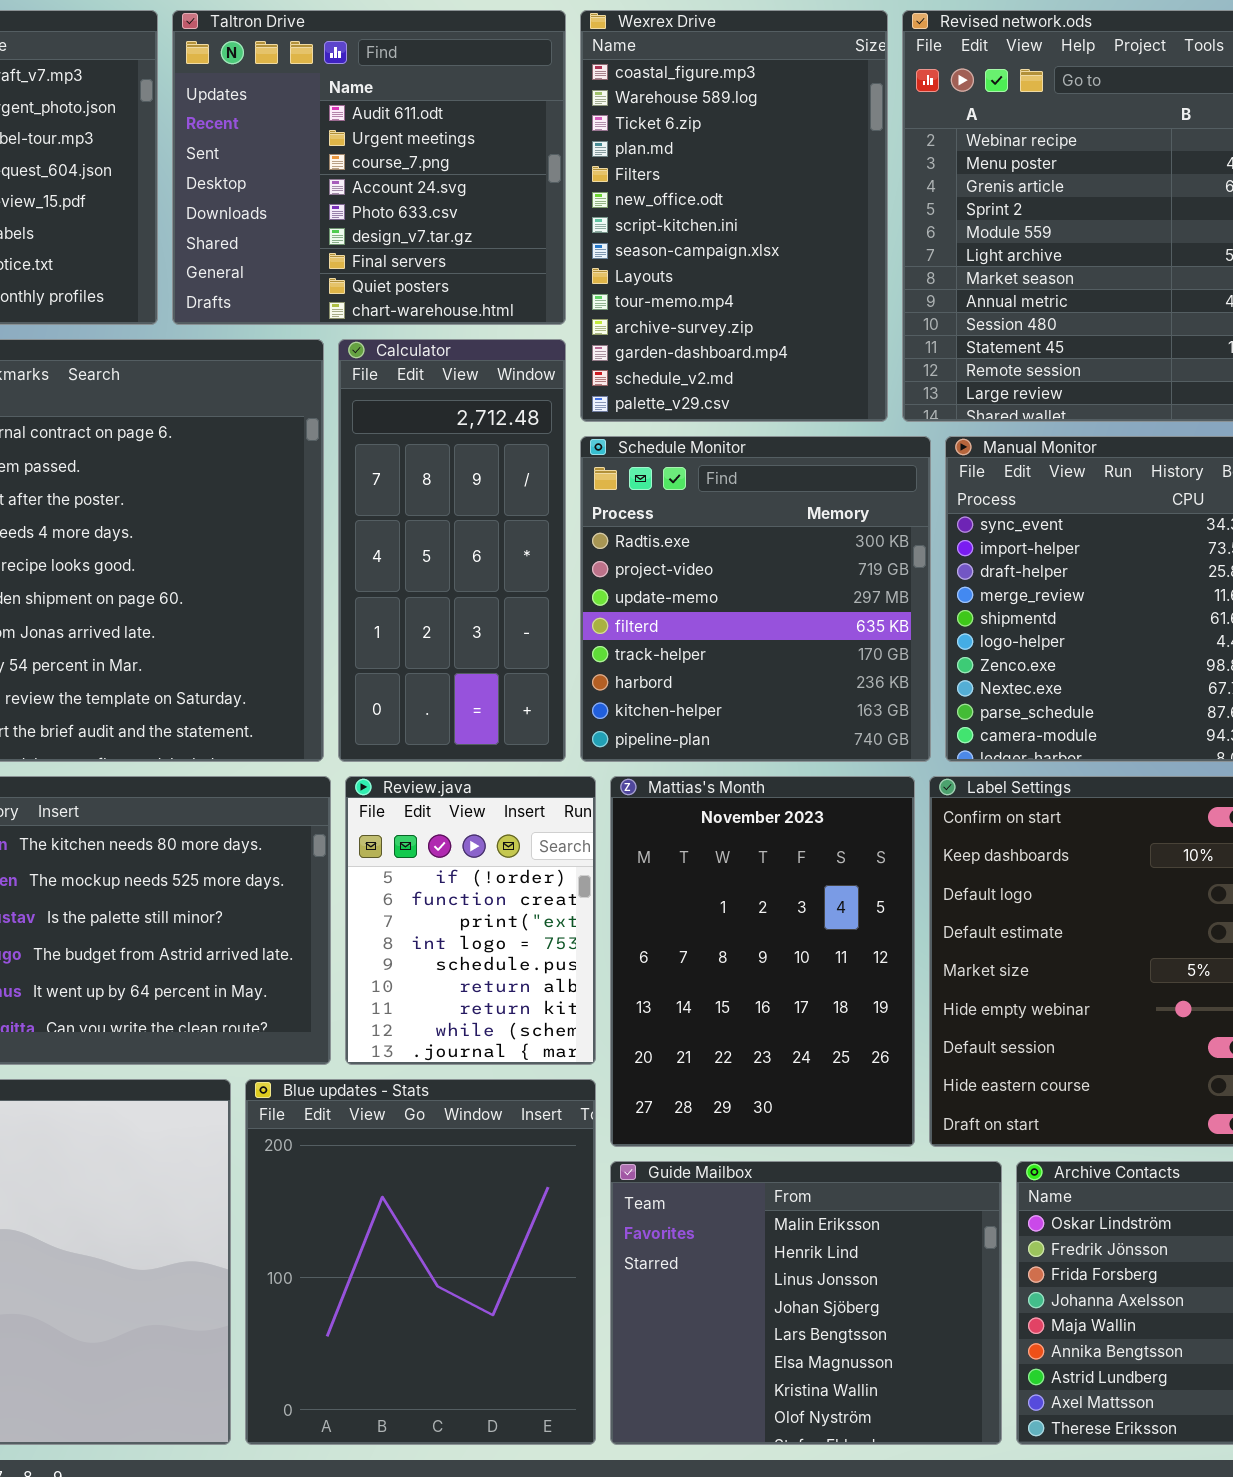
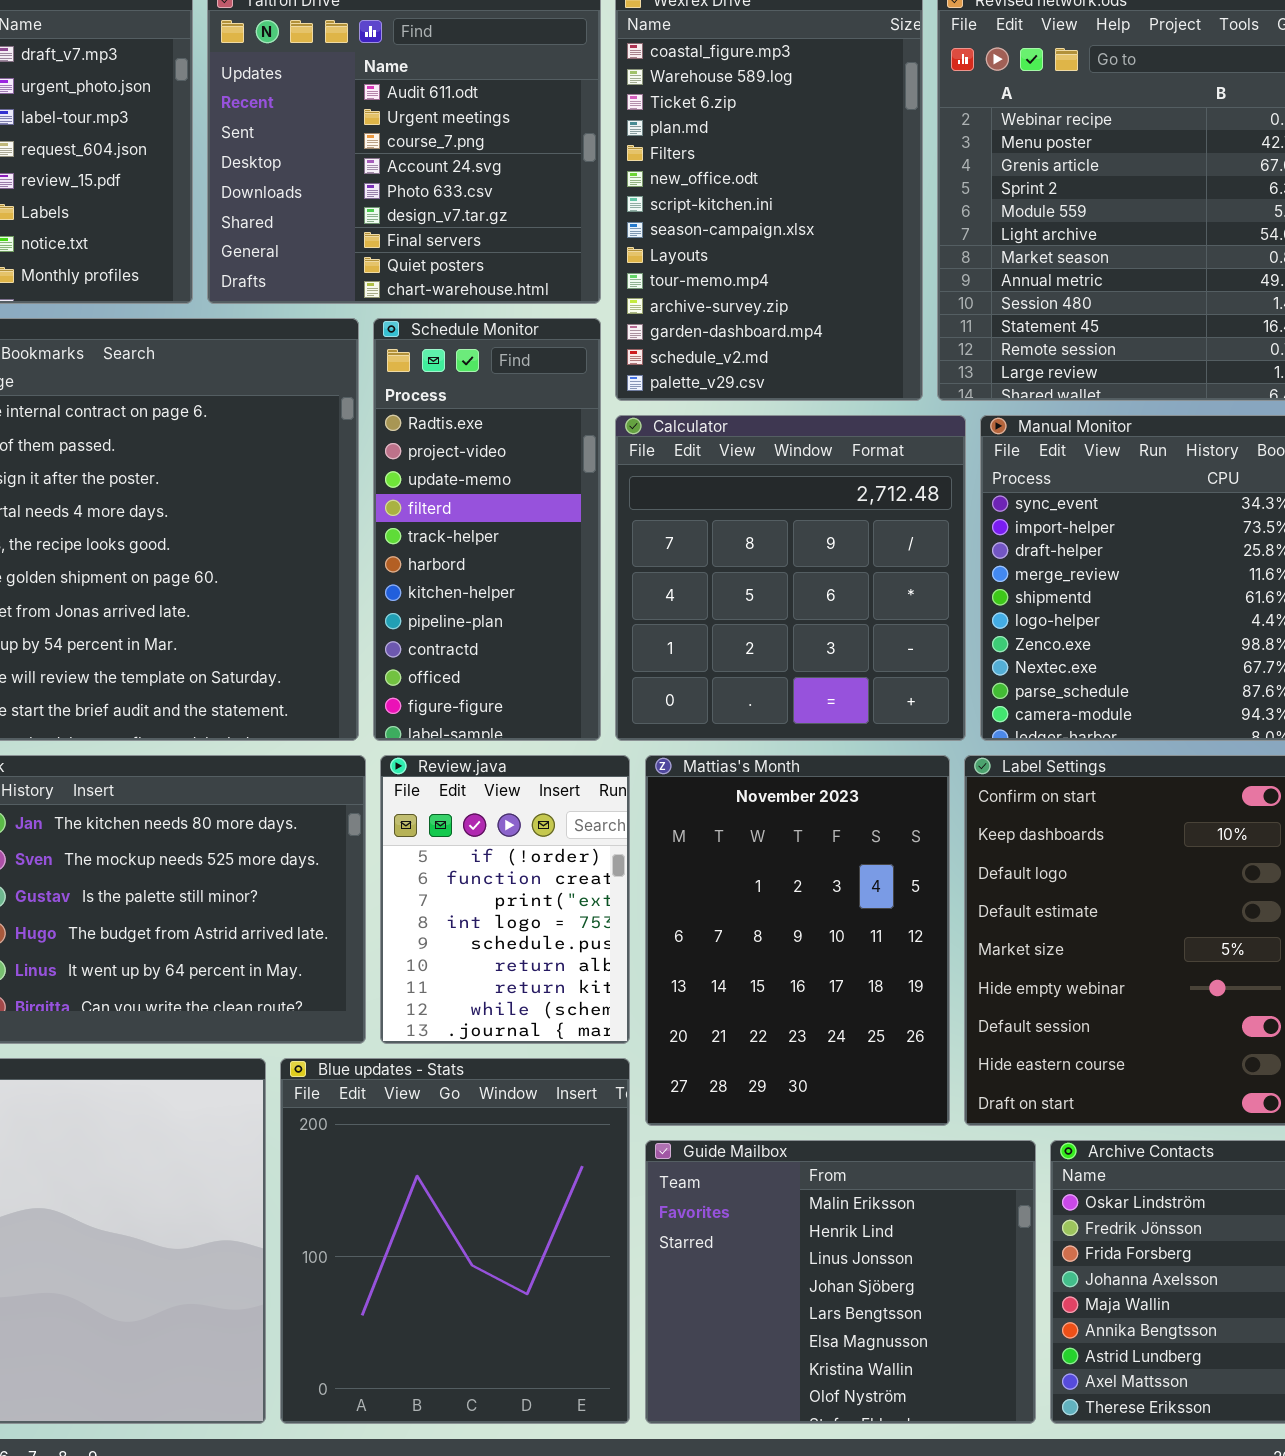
Calculator: [338,339,566,762] -> [615,415,966,741], moved, resized
Schedule Monitor: [580,436,931,762] -> [373,318,601,741], moved, resized

